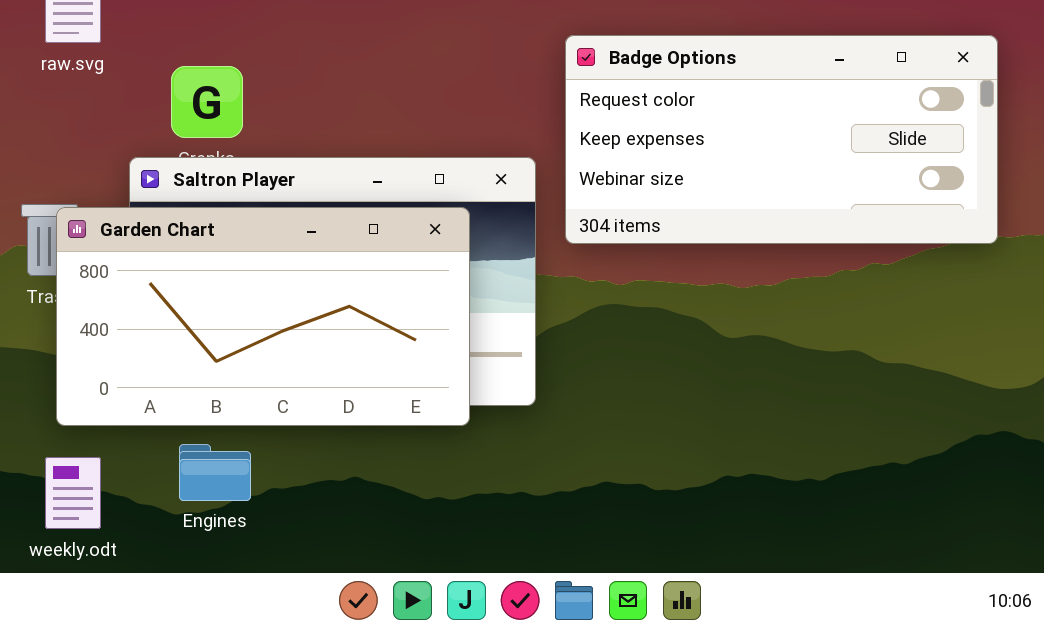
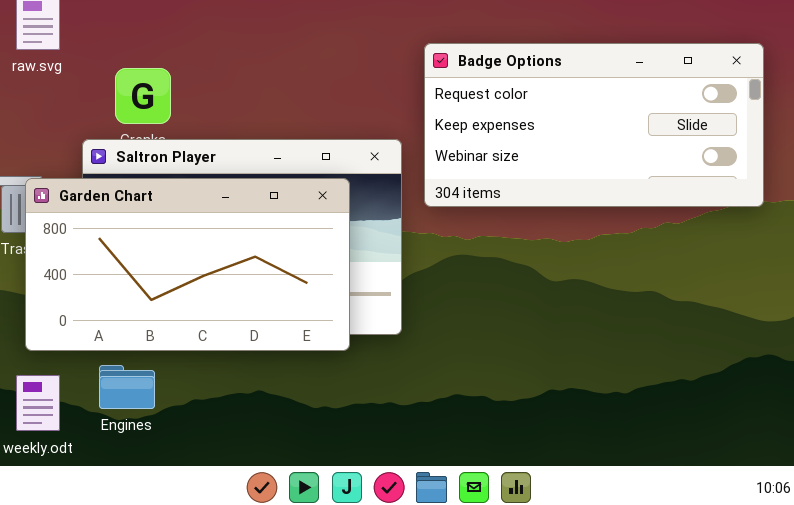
Engines: [179,444,251,501] -> [99,365,155,409], moved

